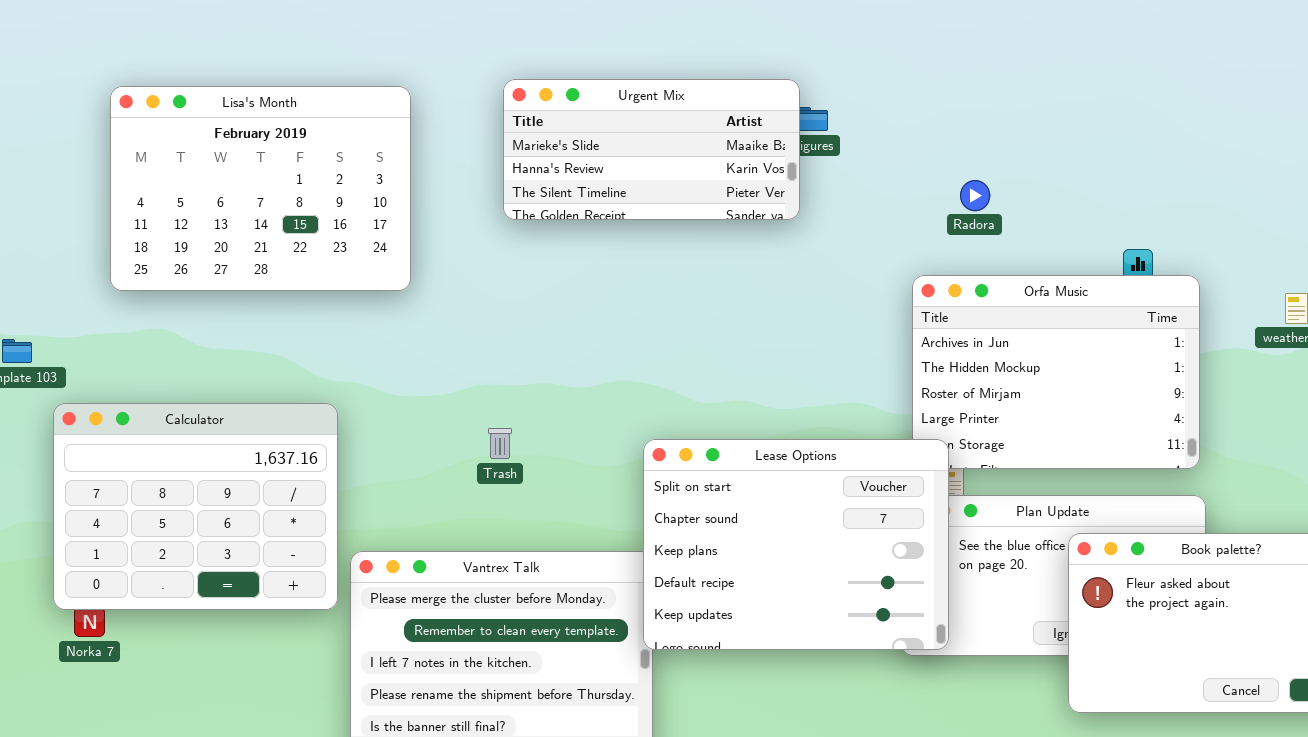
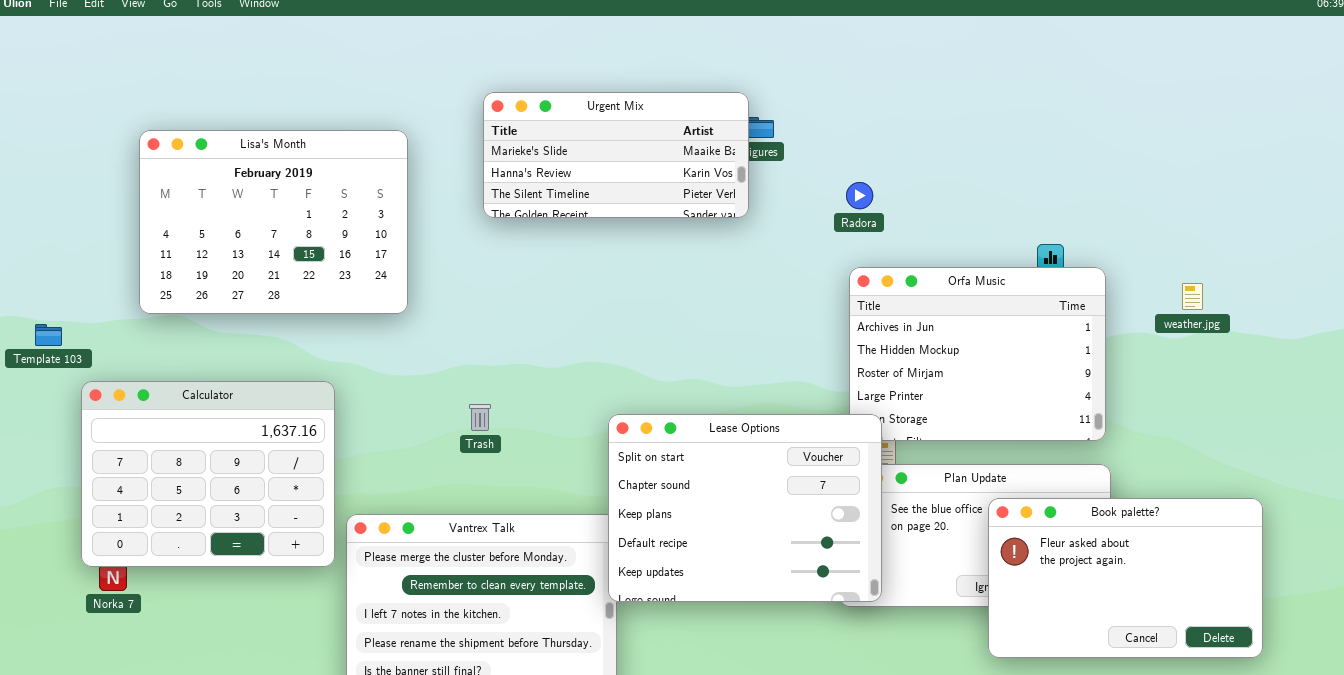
Lisa's Month: [110,86,411,291] -> [139,130,408,314], moved
Radora: [960,180,990,211] -> [846,182,873,209], moved

